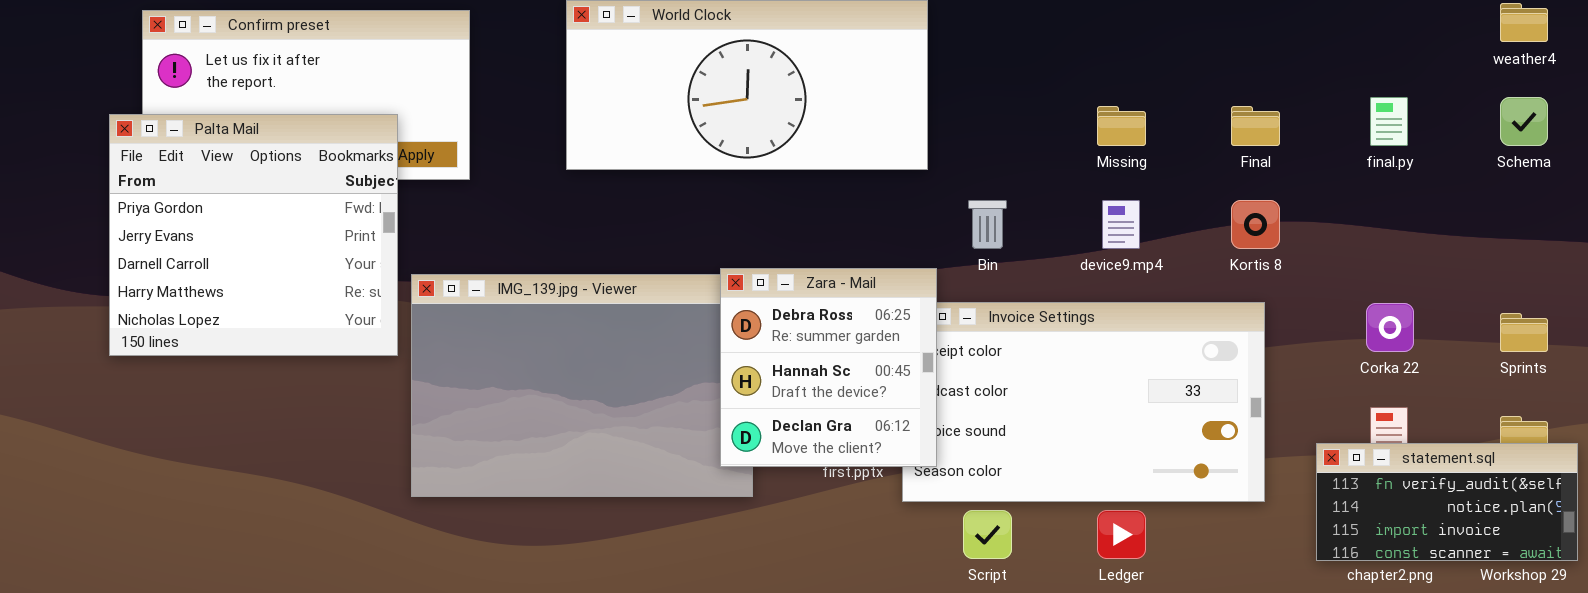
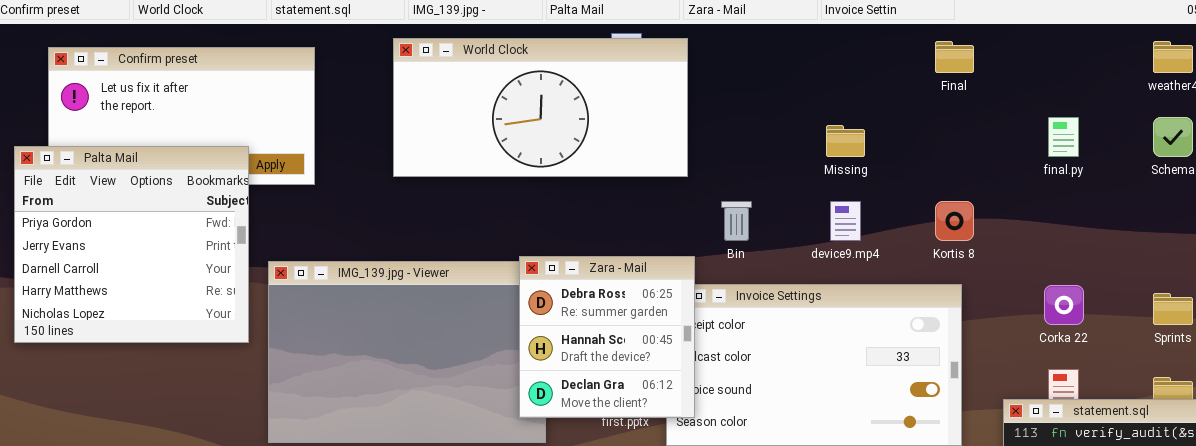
Final: [1231,106,1280,146] -> [935,41,974,73], moved
Palta Mail: [109,114,398,356] -> [14,146,249,343], moved

